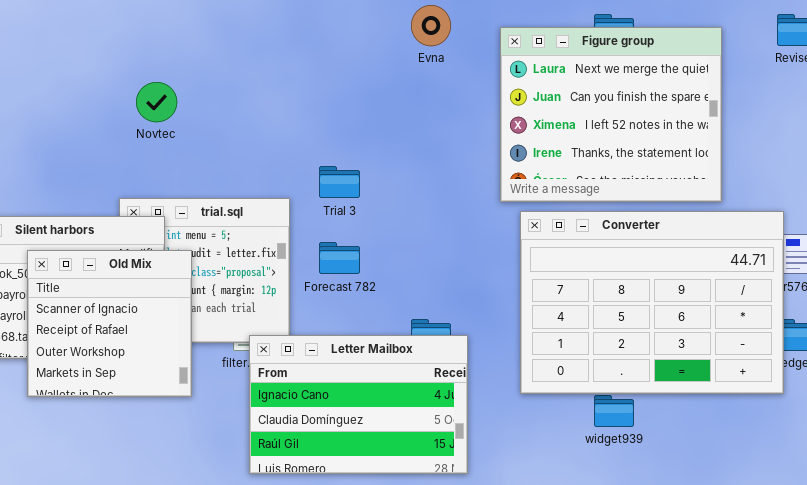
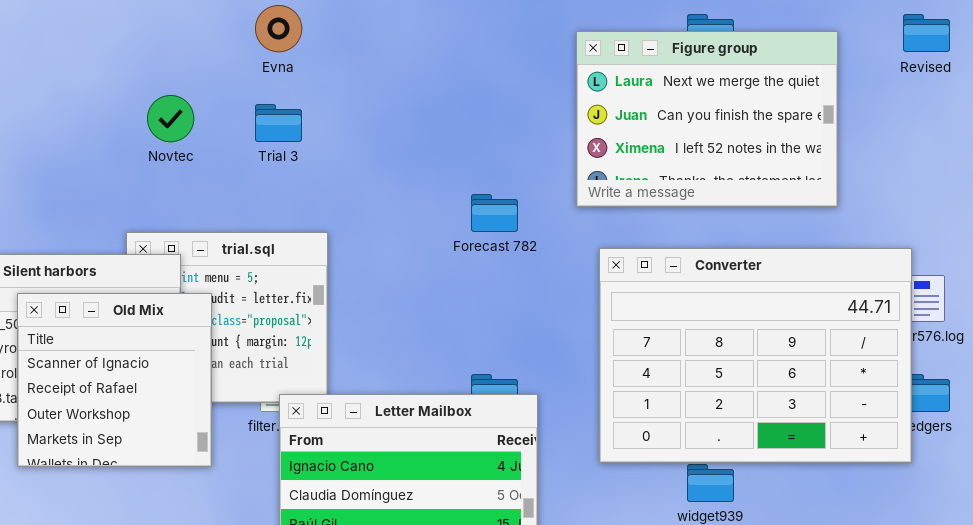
Evna: [411,5,451,46] -> [255,5,302,52], moved
Figure group: [500,27,722,202] -> [576,31,838,207], resized
Trial 3: [319,166,360,198] -> [255,104,302,142], moved
Forecast 782: [319,242,360,274] -> [471,194,518,232], moved

